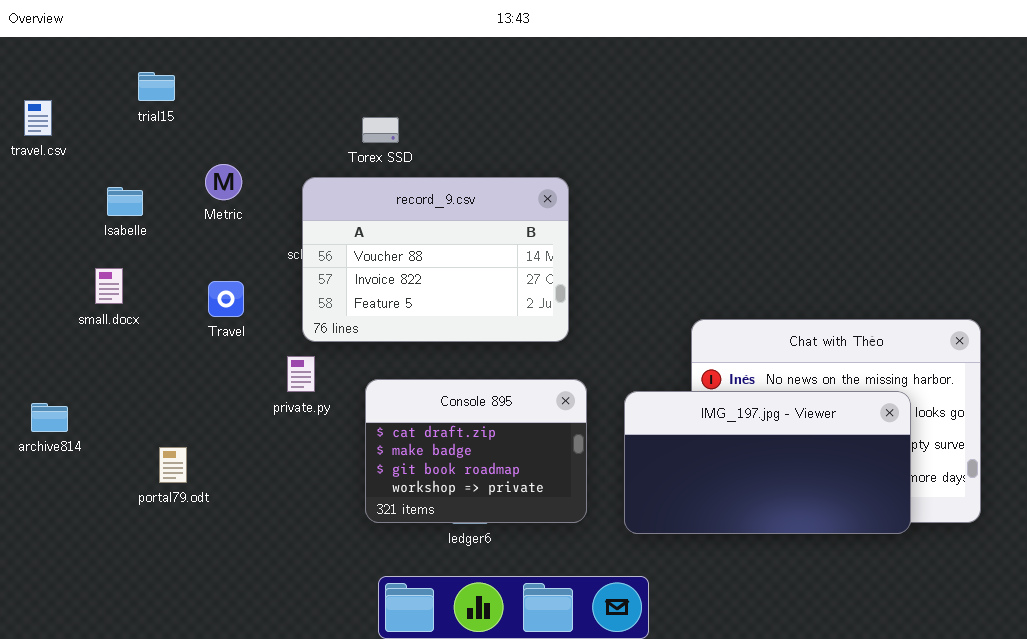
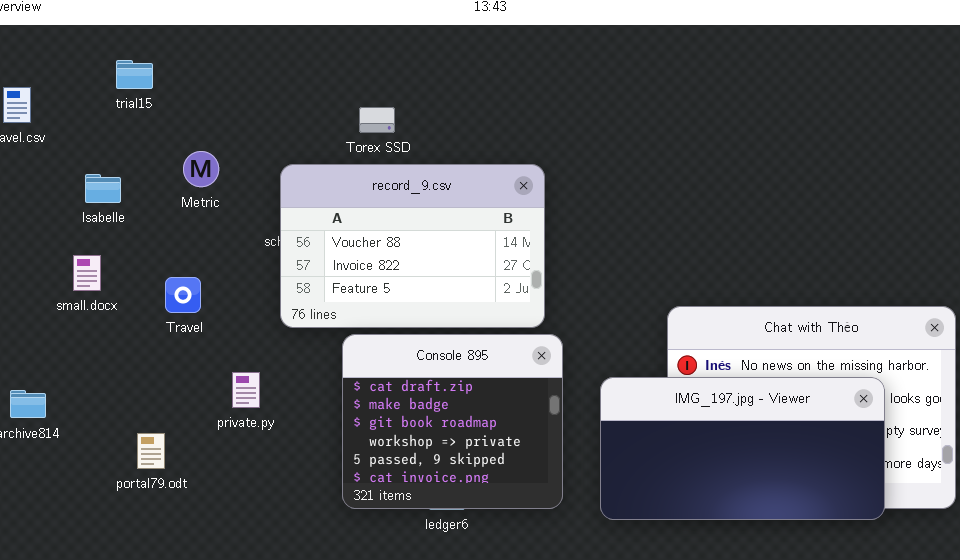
Torex SSD: [362,117,399,143] -> [359,107,395,133], moved
Travel: [208,281,244,317] -> [165,277,201,313], moved
private.py: [287,356,315,392] -> [232,372,260,408], moved
Console 895: [365,379,587,523] -> [342,334,563,509], resized

